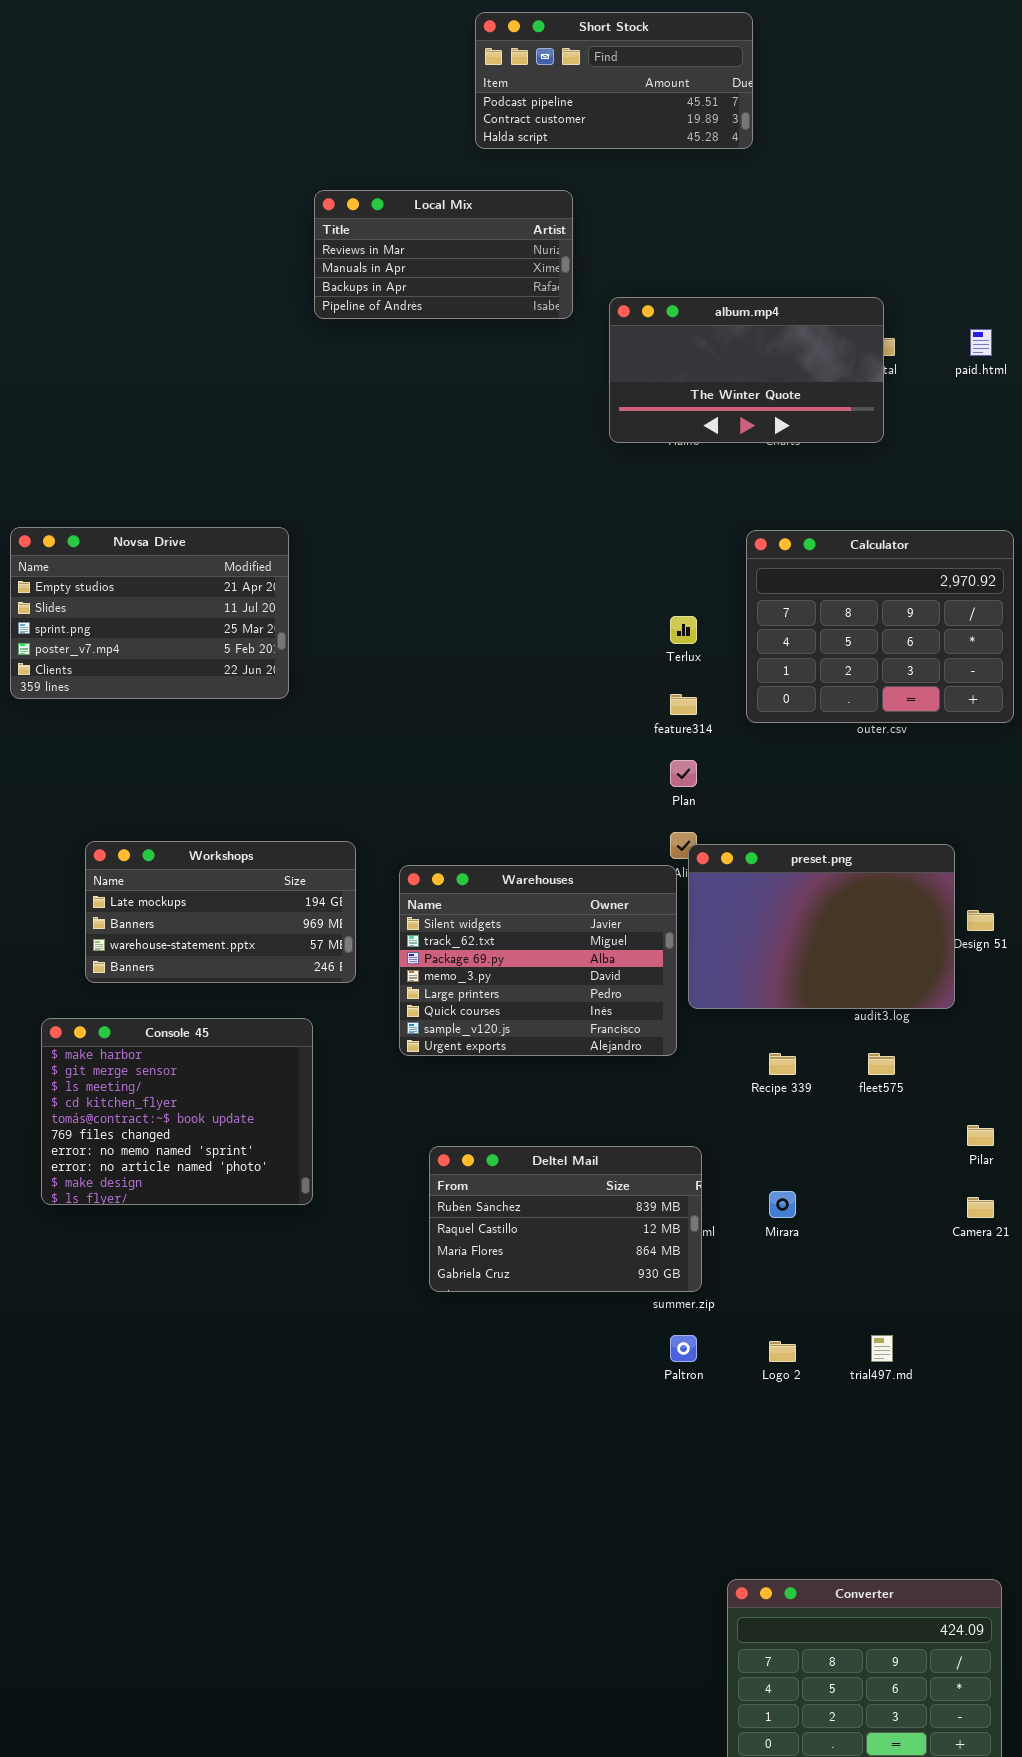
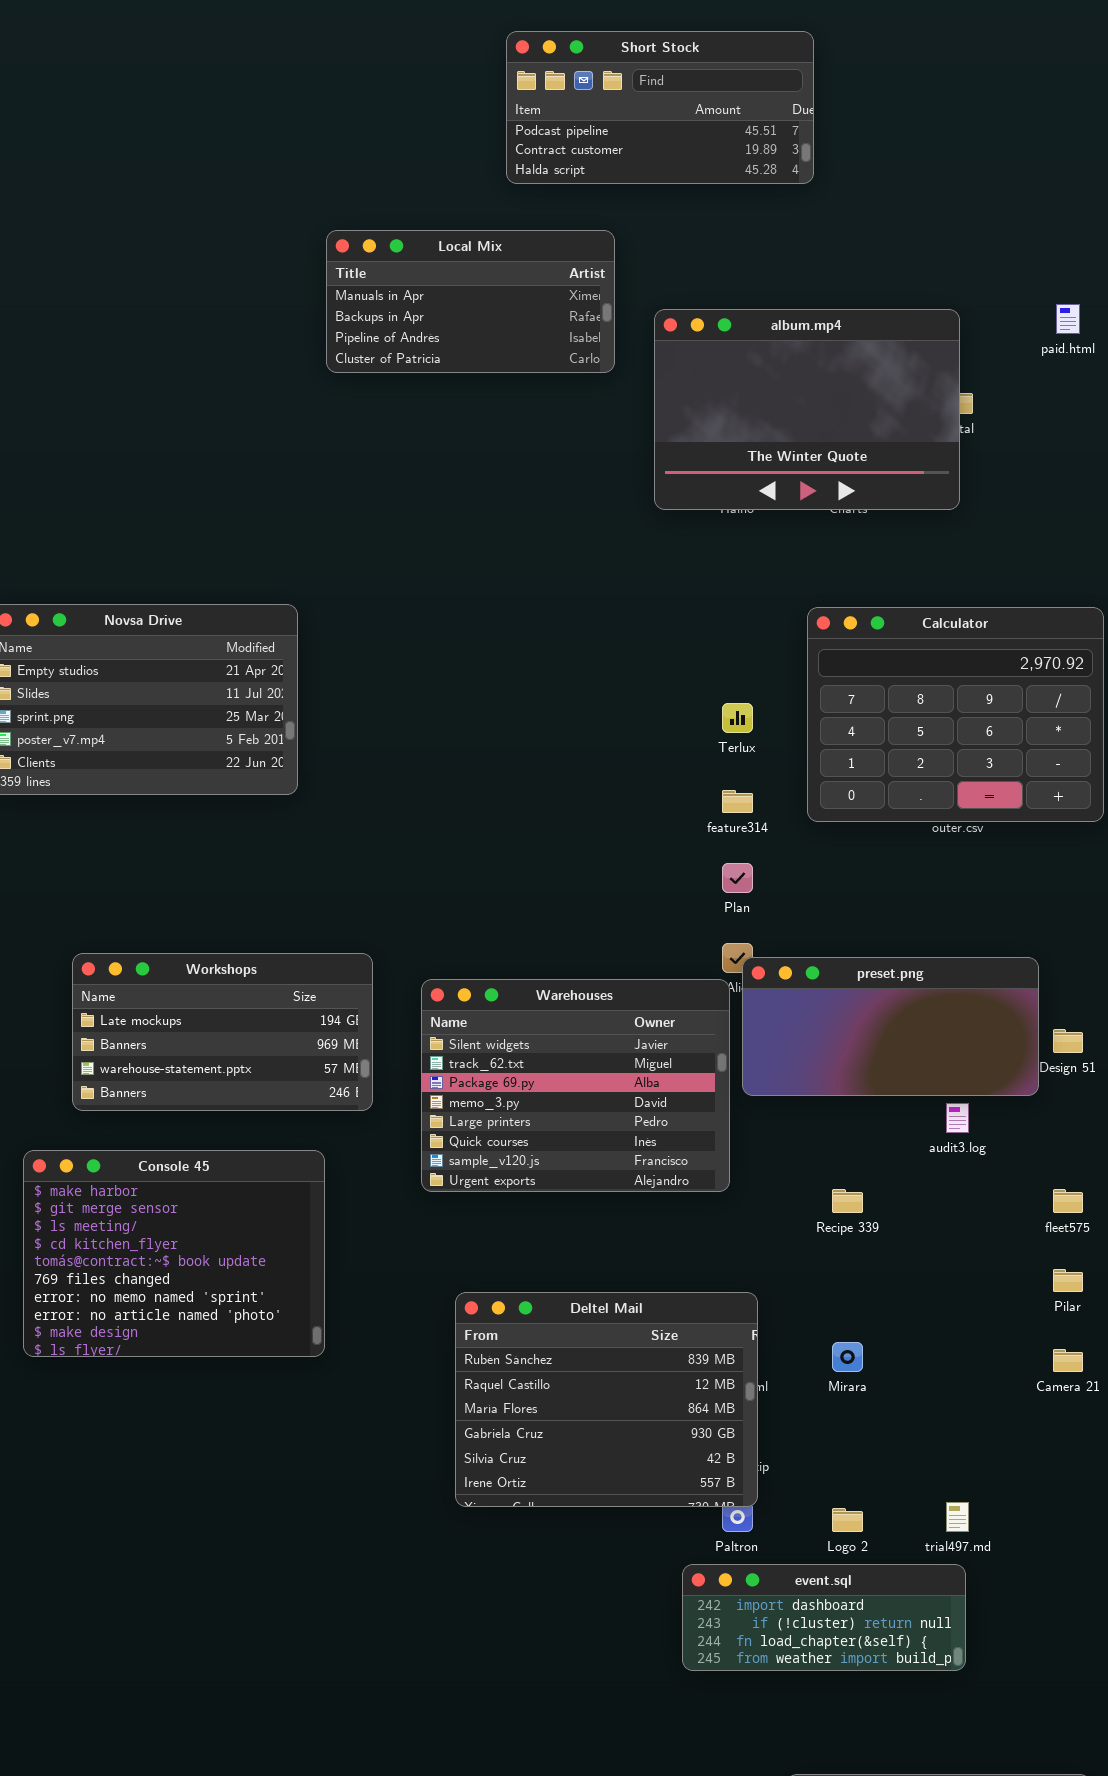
Local Mix: [314,190,573,319] -> [326,230,615,373], scrolled down 1 row
album.mp4: [609,297,884,443] -> [654,309,960,510], resized
paid.html: [970,329,992,356] -> [1056,304,1080,334], moved
preset.png: [688,844,955,1009] -> [742,957,1039,1096], resized
fleet575: [868,1053,895,1075] -> [1053,1189,1083,1213], moved
Deltel Mail: [429,1146,702,1292] -> [455,1292,758,1507], resized
event.sql: none -> [682,1564,966,1671], opened

